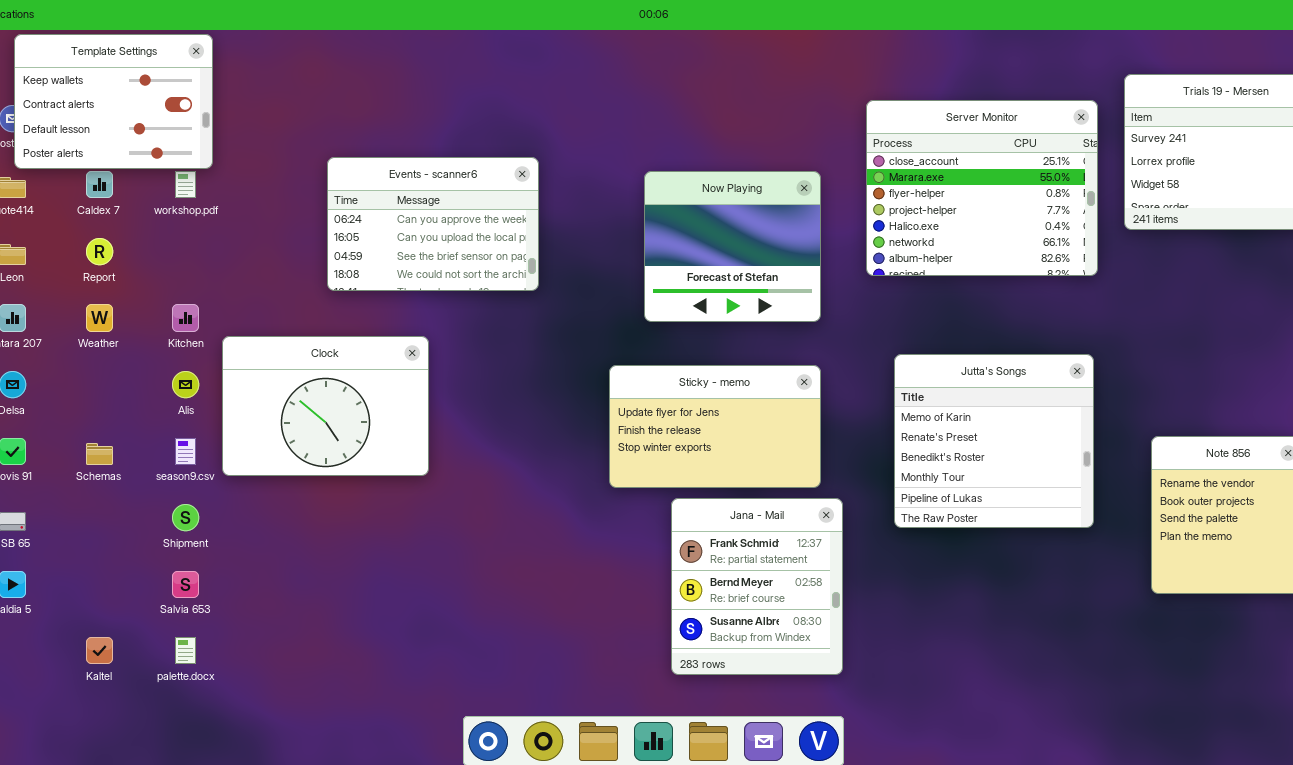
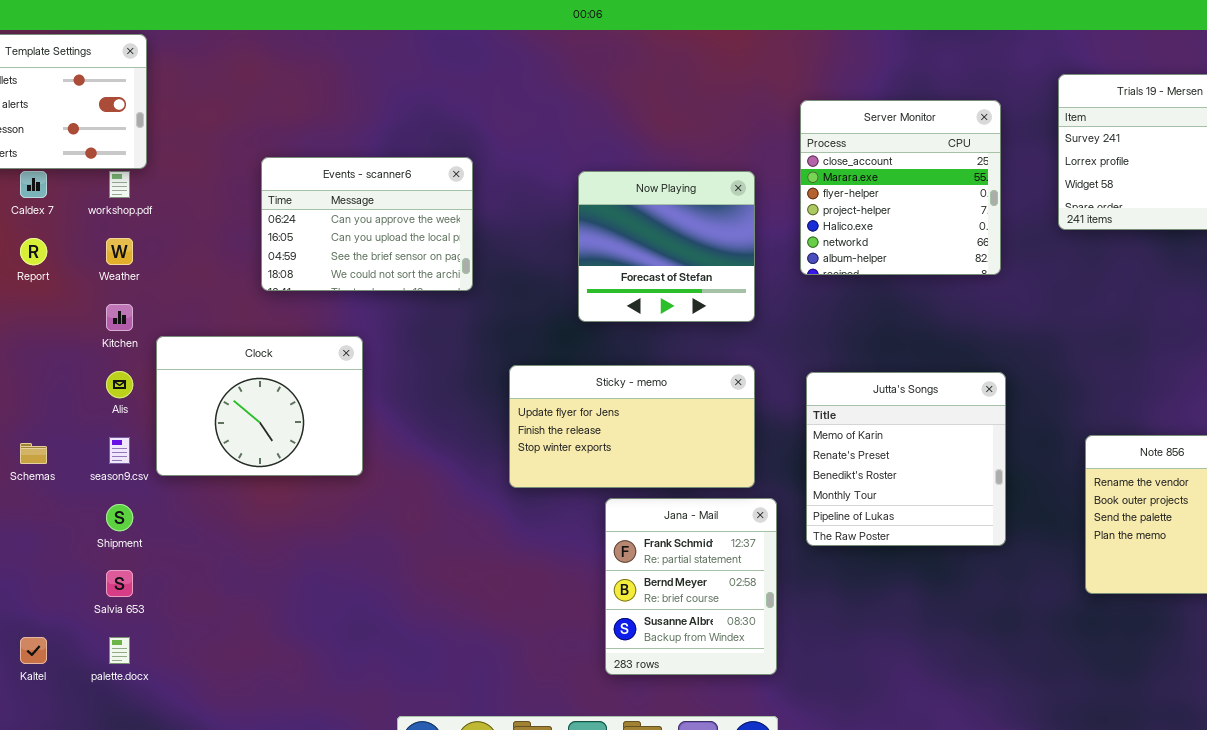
Server Monitor: [866,100,1098,276] -> [800,100,1001,275], resized
Weather: [86,304,113,332] -> [106,238,133,265], moved
Jutta's Songs: [894,354,1094,528] -> [806,372,1006,546], moved
Sticky - memo: [609,365,821,488] -> [509,365,755,488], resized

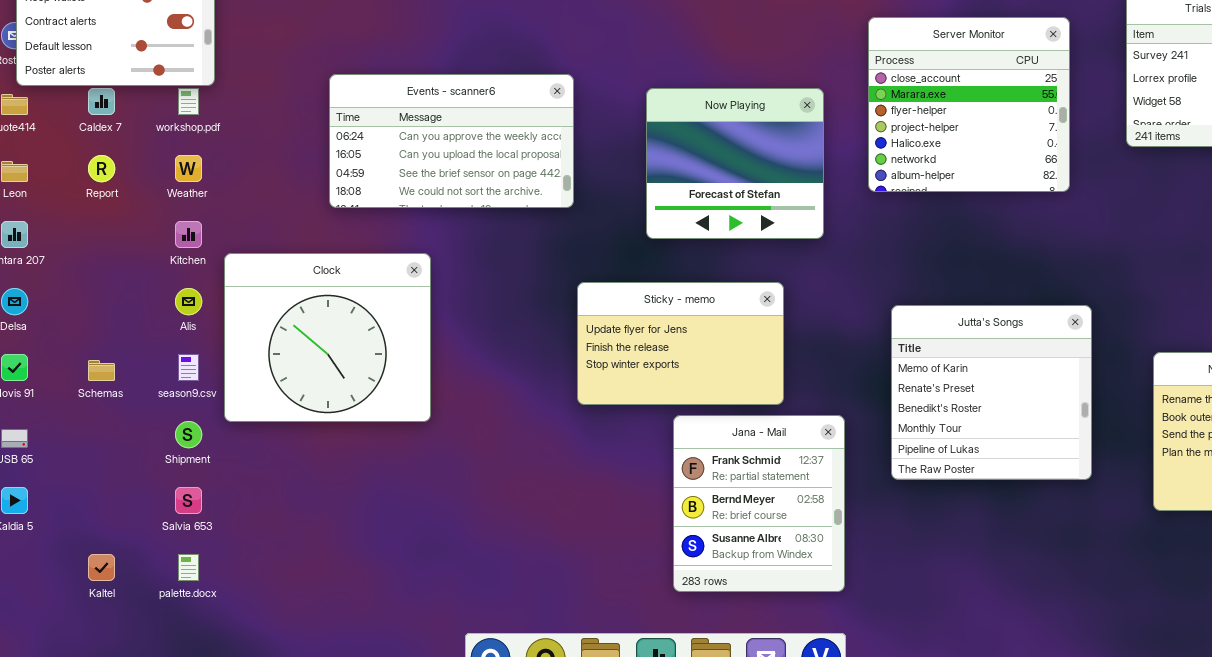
Events - scanner6: [261,157,473,291] -> [329,74,574,208], resized
Clock: [156,336,363,476] -> [224,253,431,422], resized
Sticky - memo: [509,365,755,488] -> [577,282,784,405], resized
Jutta's Songs: [806,372,1006,546] -> [891,305,1092,480], moved

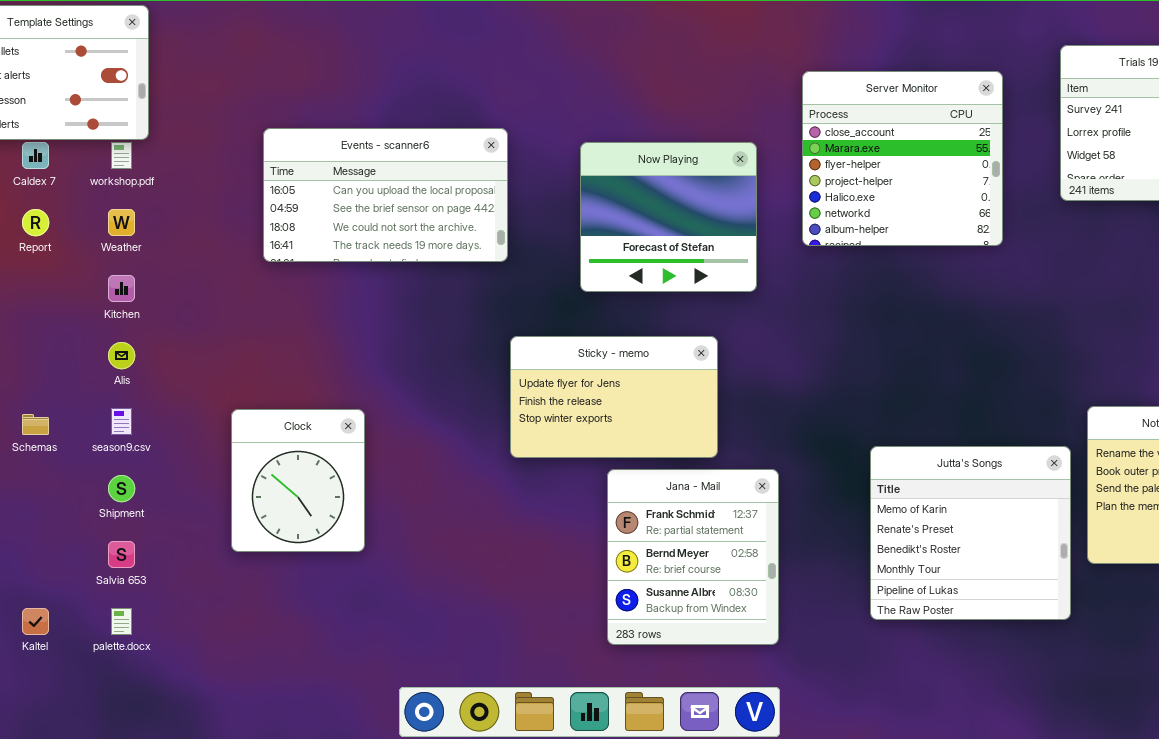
Events - scanner6: [329,74,574,208] -> [263,128,508,262], scrolled down 1 row
Clock: [224,253,431,422] -> [231,409,365,552], moved, resized
Jutta's Songs: [891,305,1092,480] -> [870,446,1071,620], moved

